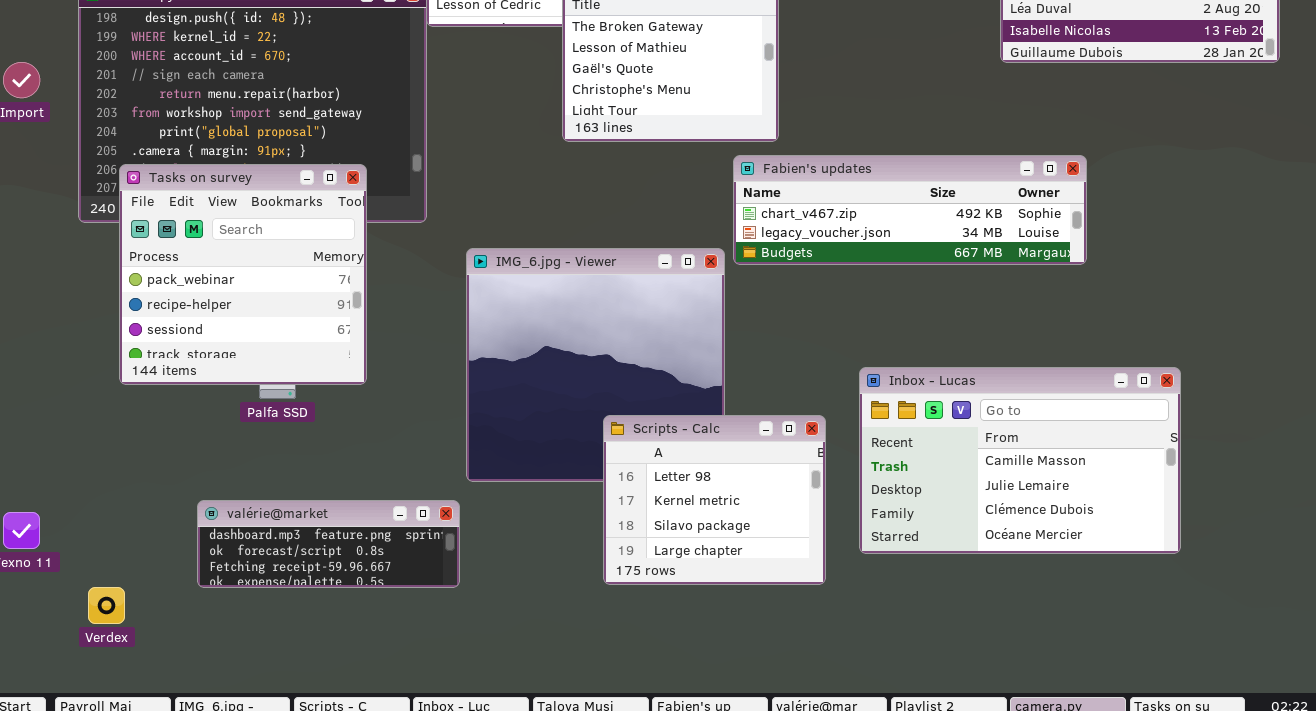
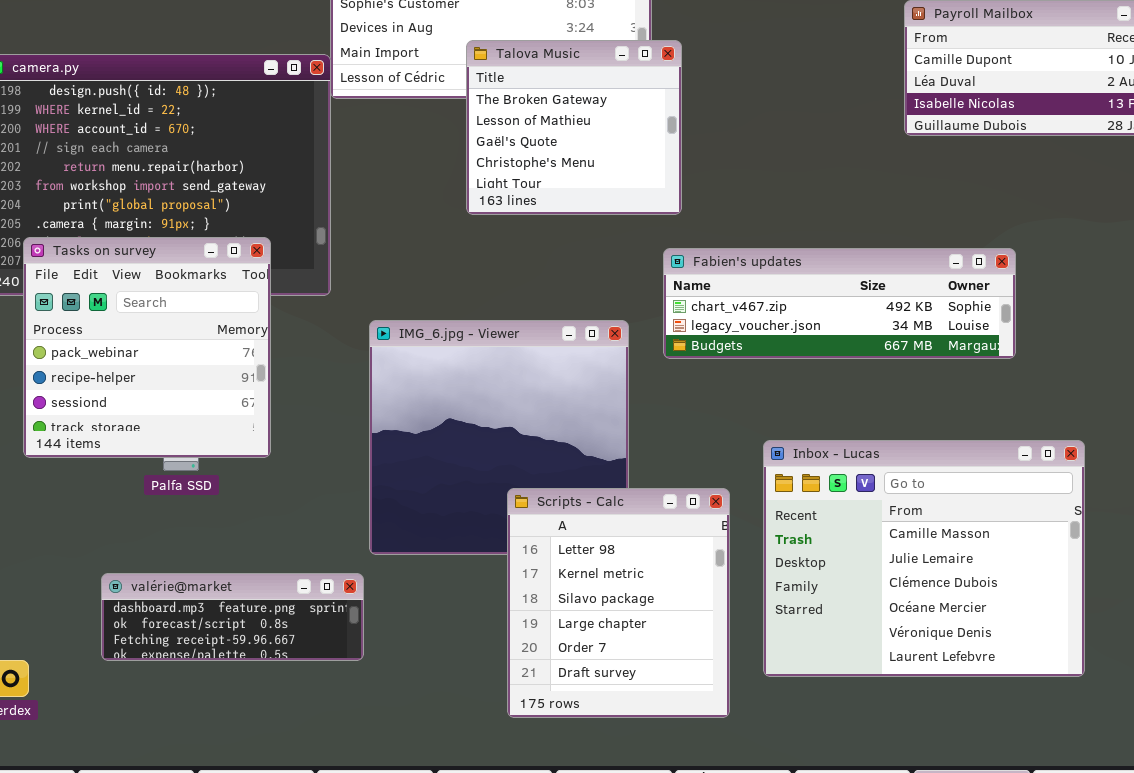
Fabien's updates: [733,155,1087,265] -> [663,248,1016,359], moved
Inbox - Lucas: [859,367,1181,554] -> [763,440,1085,677], resized
Scripts - Calc: [603,415,826,585] -> [507,488,730,718], resized

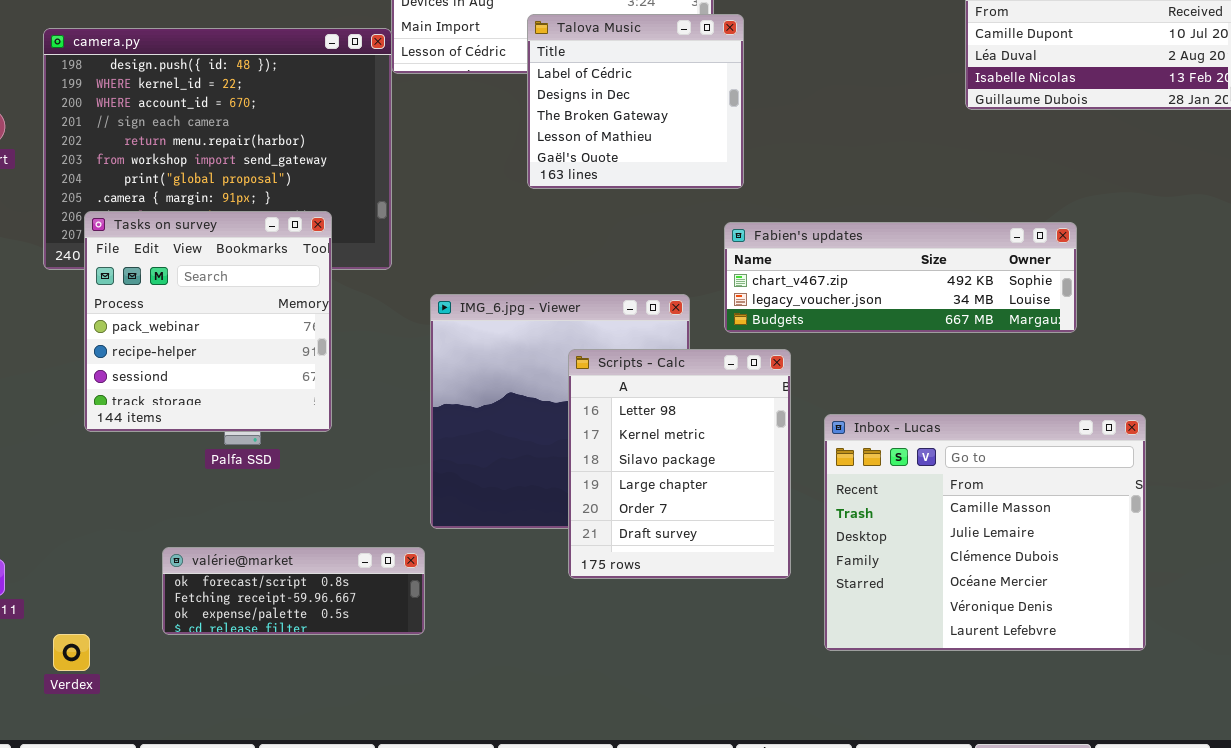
Talova Music: [466,40,682,215] -> [527,14,744,189], scrolled up 2 rows
Scripts - Calc: [507,488,730,718] -> [568,349,791,579], moved
valérie@market: [101,573,364,661] -> [162,547,425,635], scrolled down 1 row

